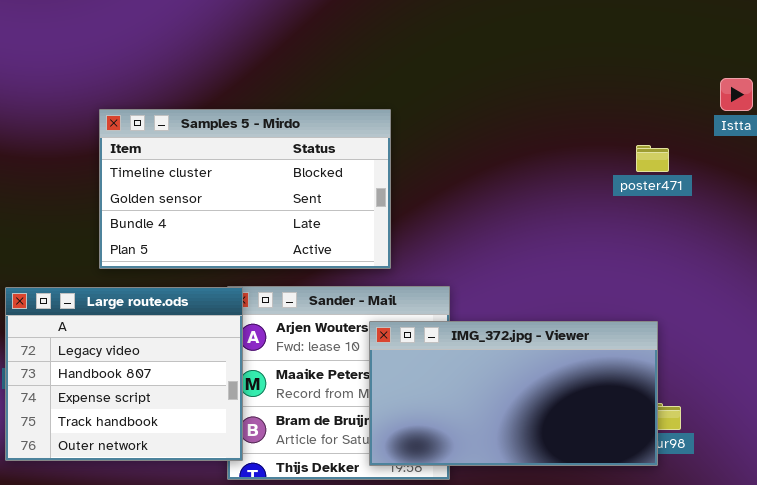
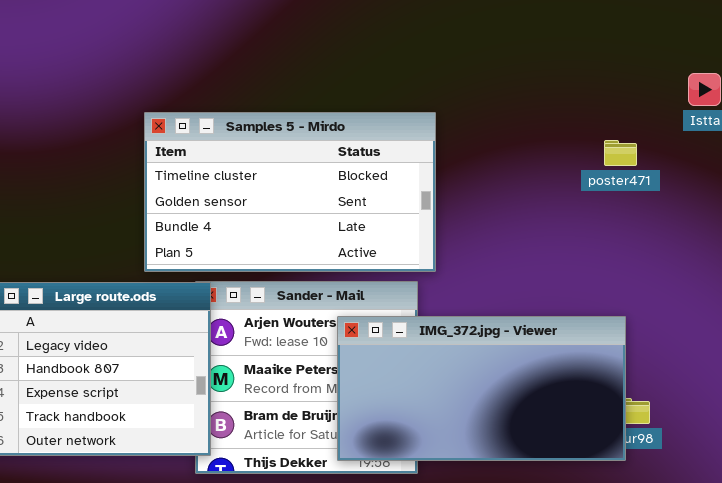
Samples 5 - Mirdo: [99,109,391,269] -> [144,112,436,272], moved

